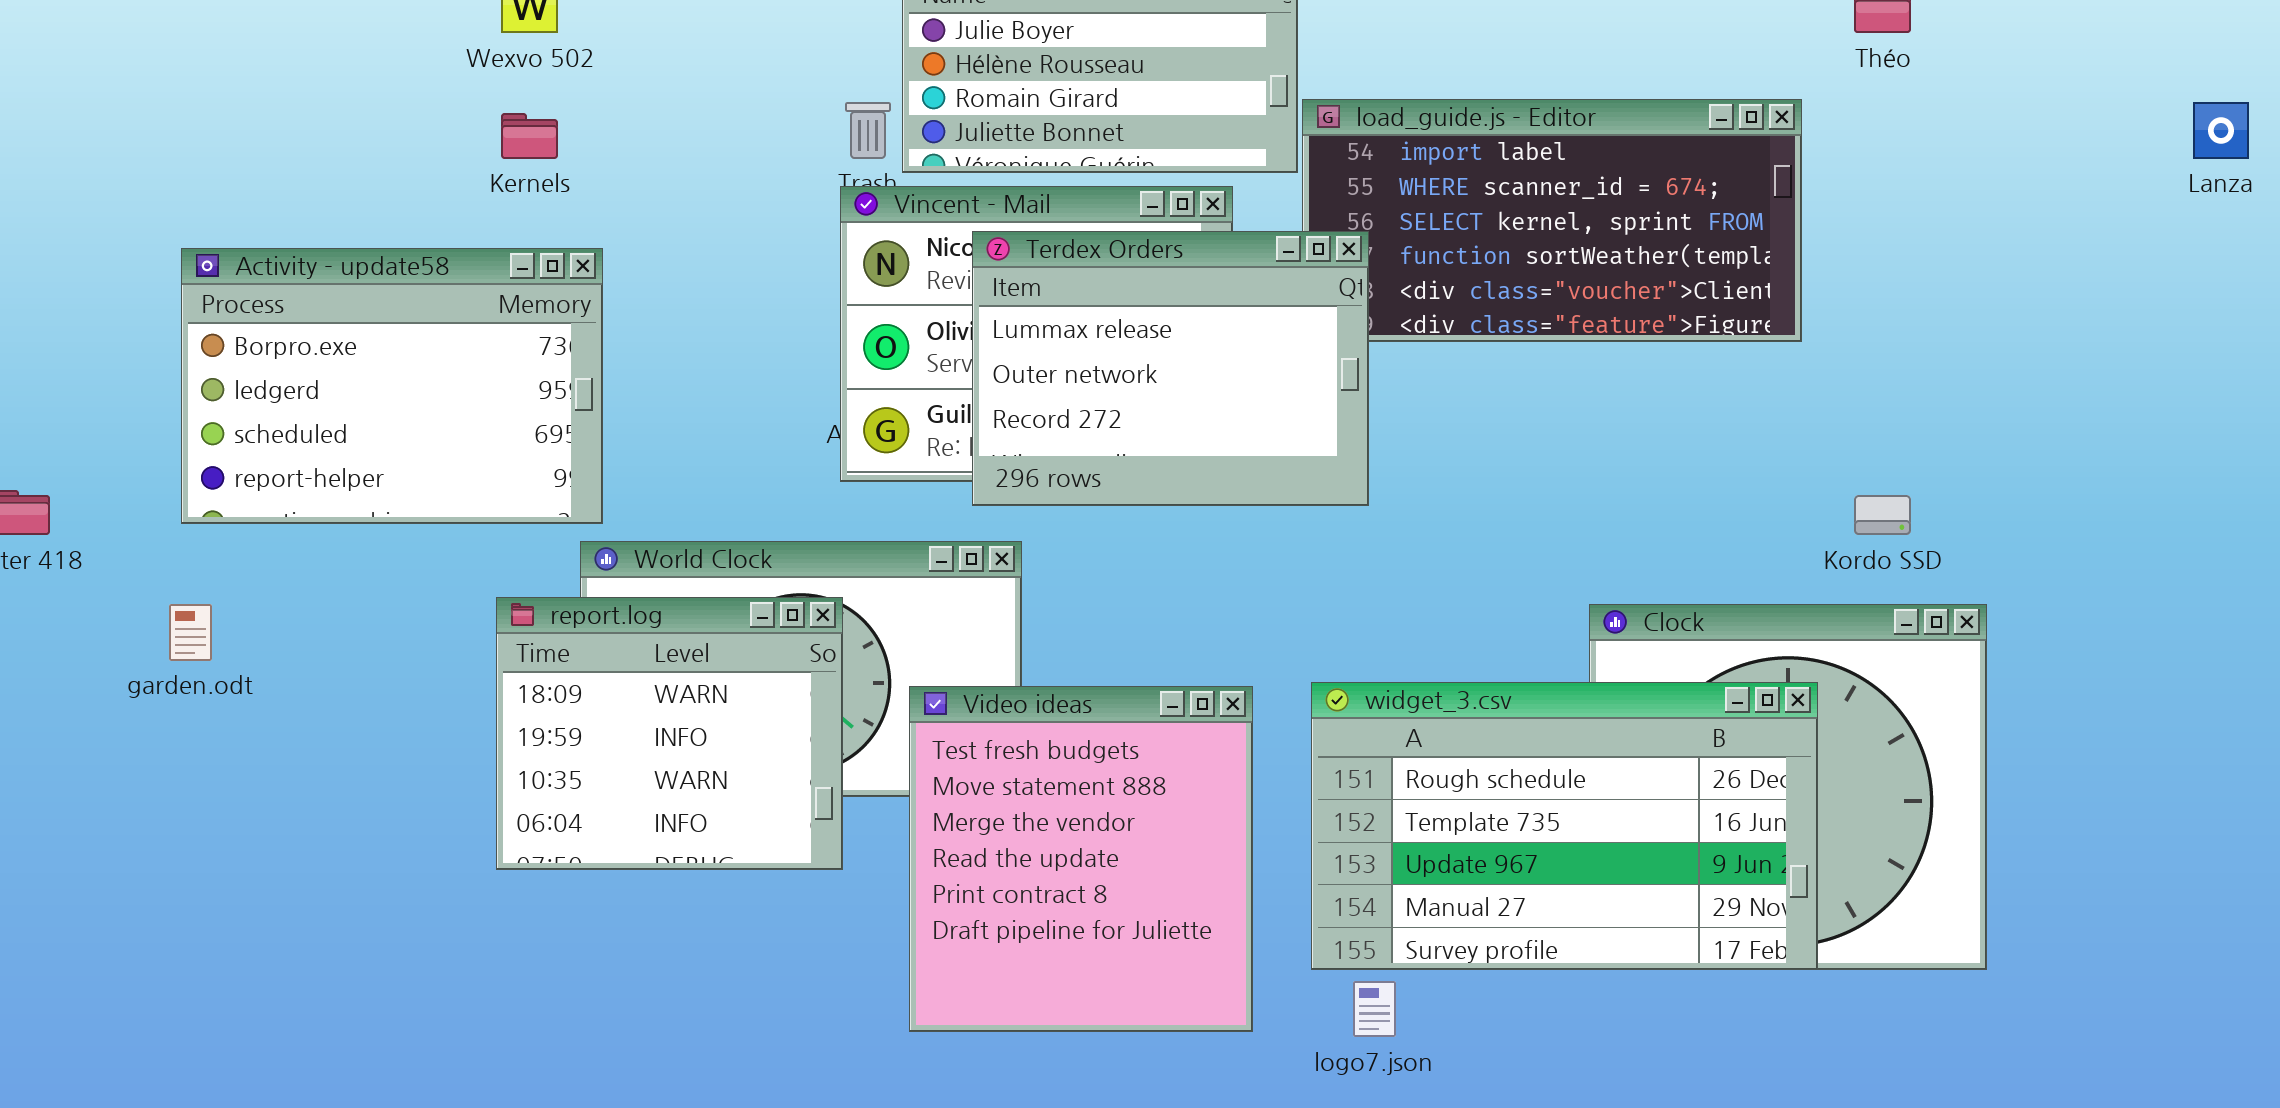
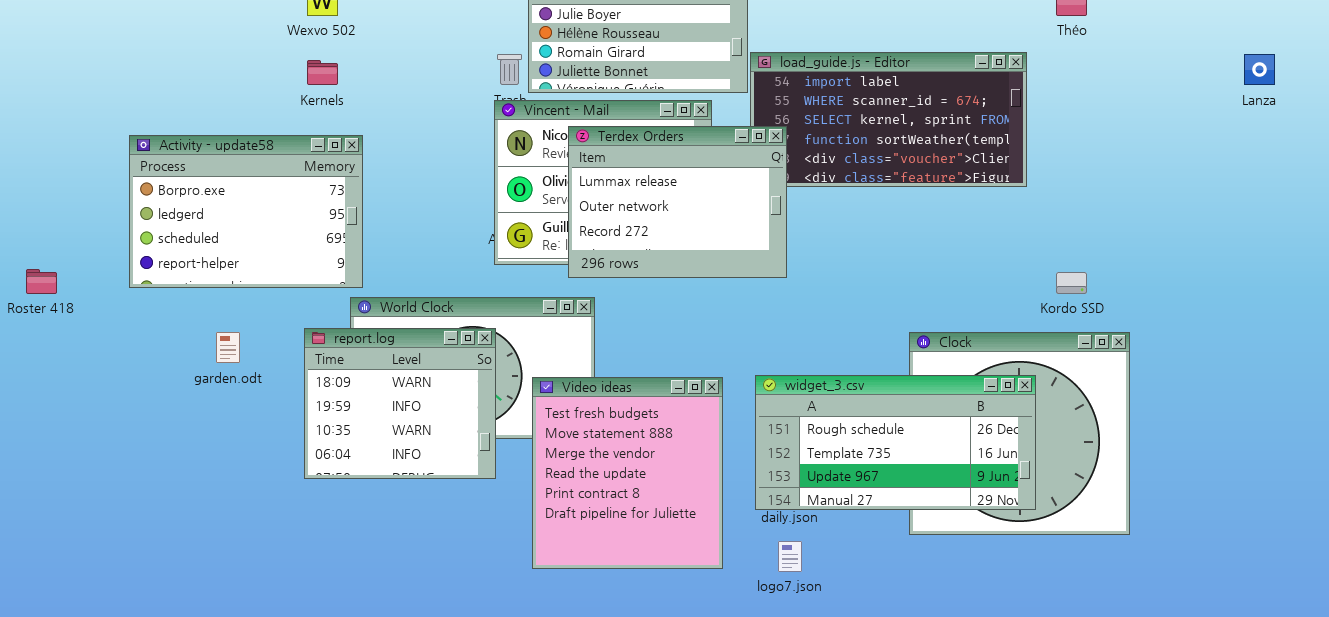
garden.odt: [169,604,212,661] -> [216,332,240,363], moved
widget_3.csv: [1311,682,1818,970] -> [755,375,1036,510], resized

